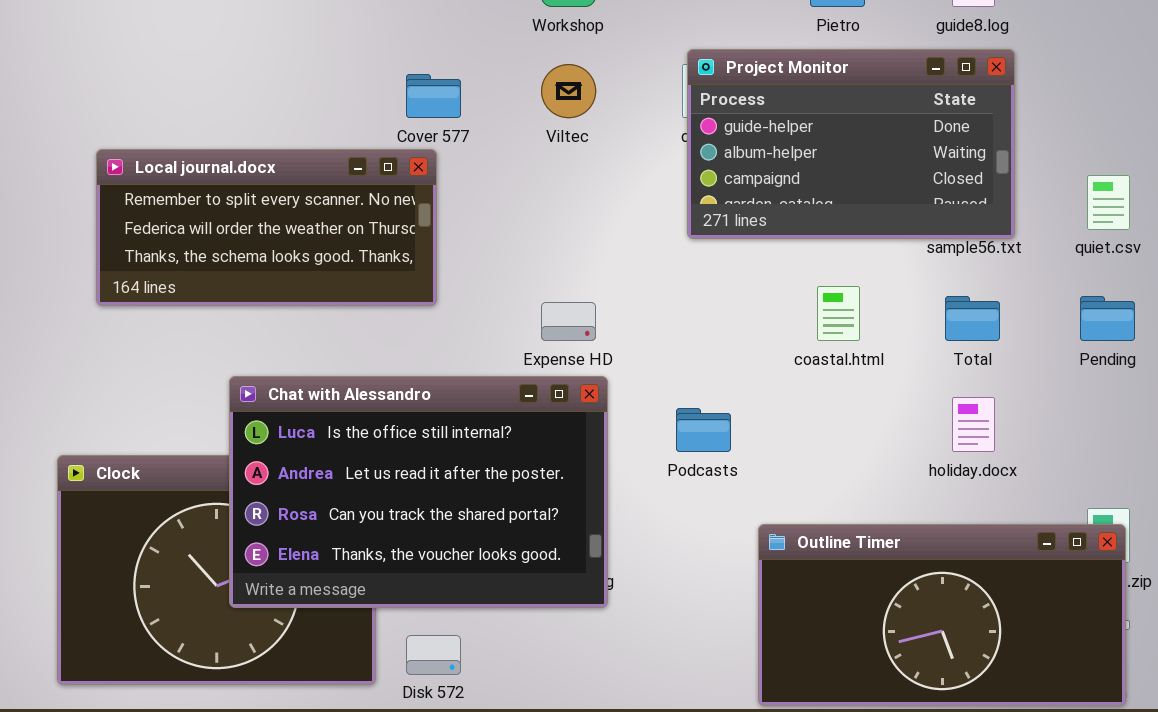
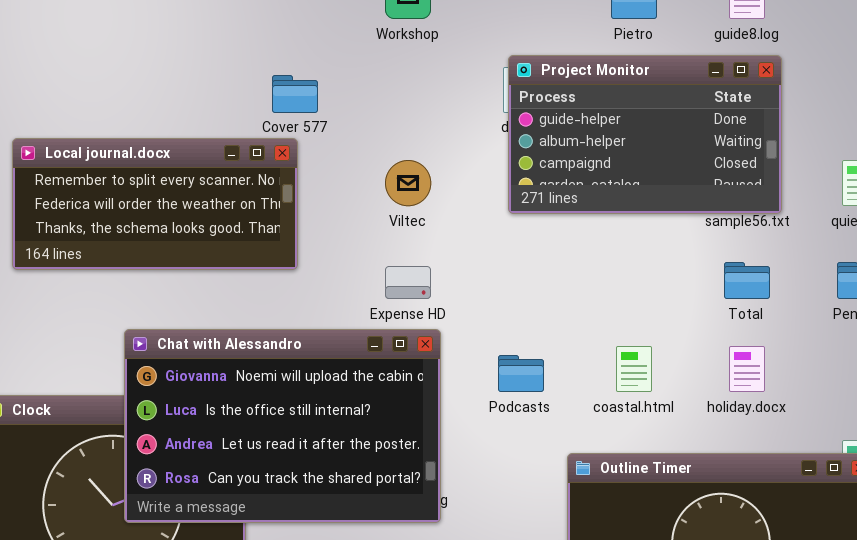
Viltec: [541,64,596,118] -> [385,160,431,206], moved
coastal.html: [817,286,860,341] -> [616,346,652,392], moved
Chat with Alessandro: [229,376,608,608] -> [124,329,441,523], scrolled up 1 row

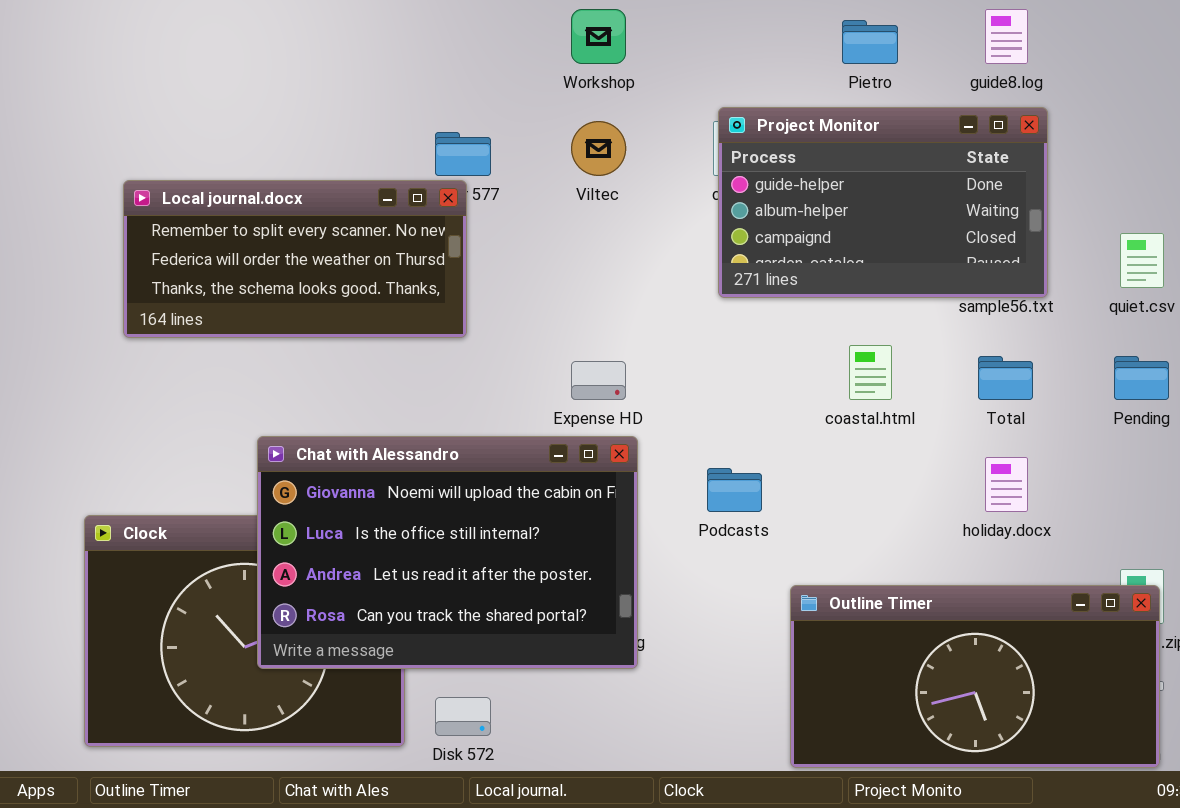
Local journal.docx: [12,138,298,270] -> [123,180,467,338], moved
Viltec: [385,160,431,206] -> [571,121,626,176], moved
coastal.html: [616,346,652,392] -> [849,345,892,400], moved

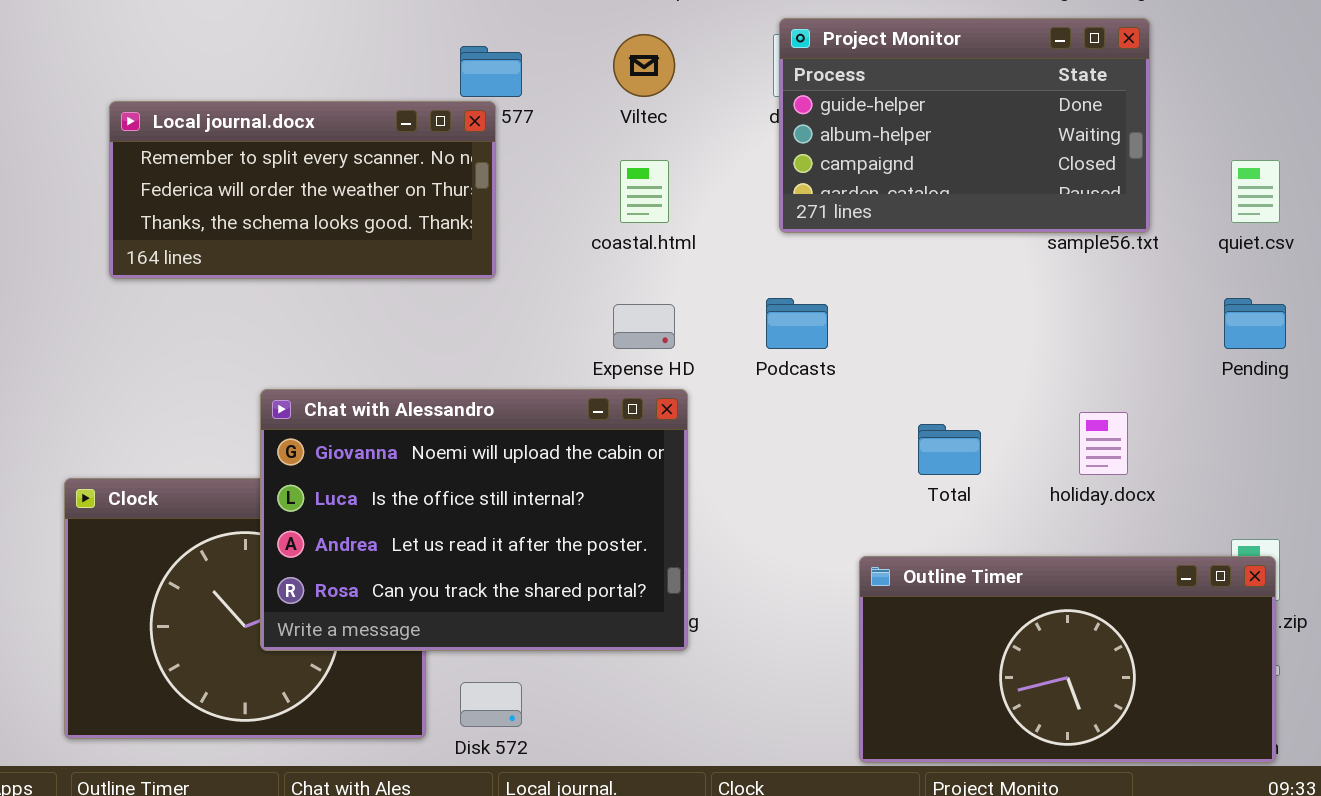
coastal.html: [849,345,892,400] -> [620,160,669,223], moved
Total: [978,356,1033,400] -> [918,424,981,475], moved
Podcasts: [707,468,762,512] -> [766,298,828,349], moved

